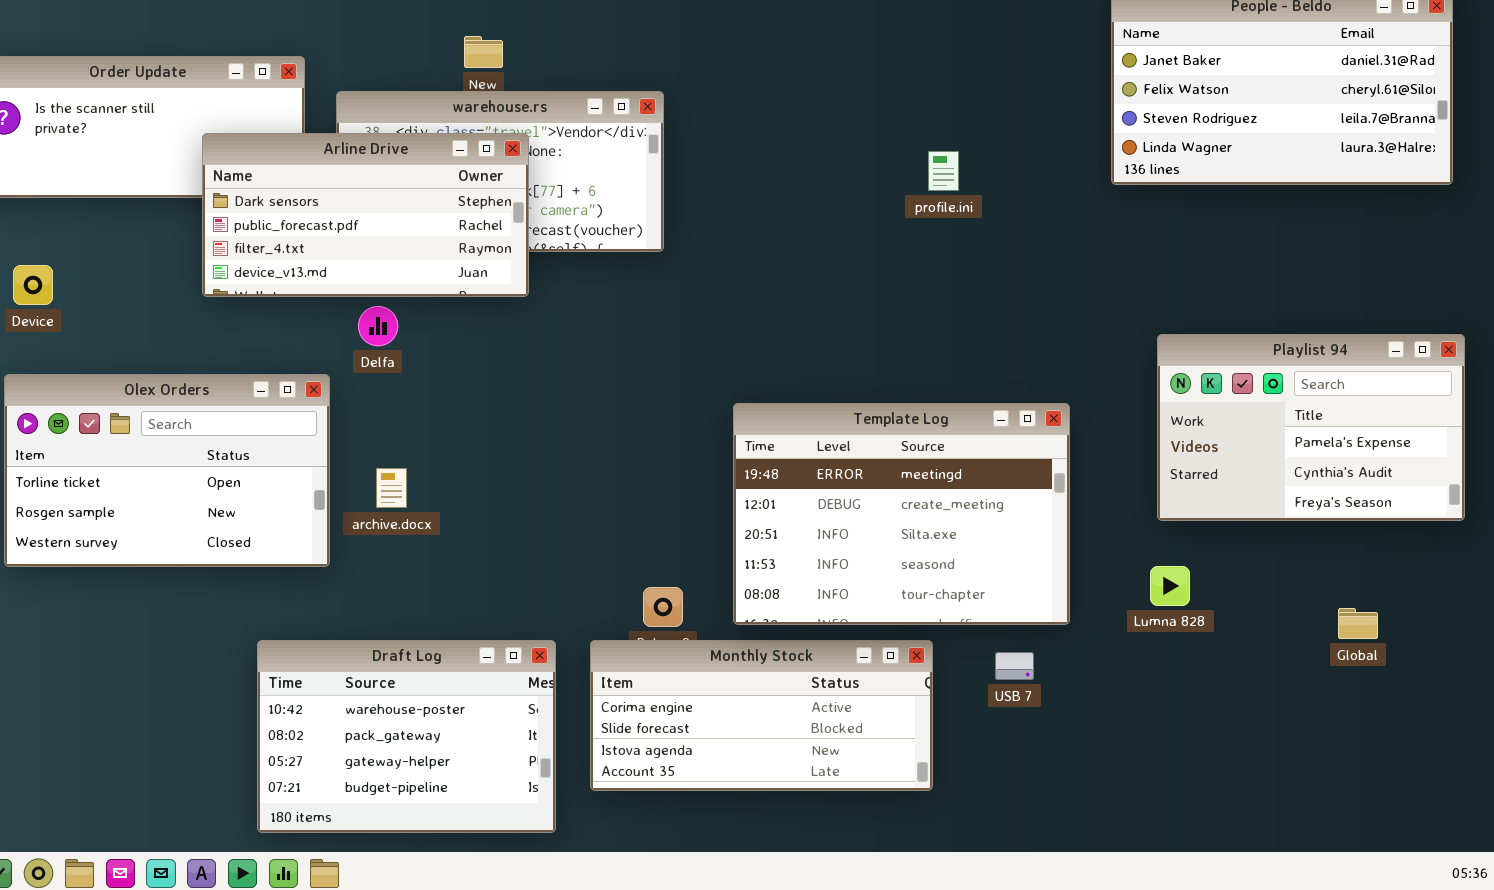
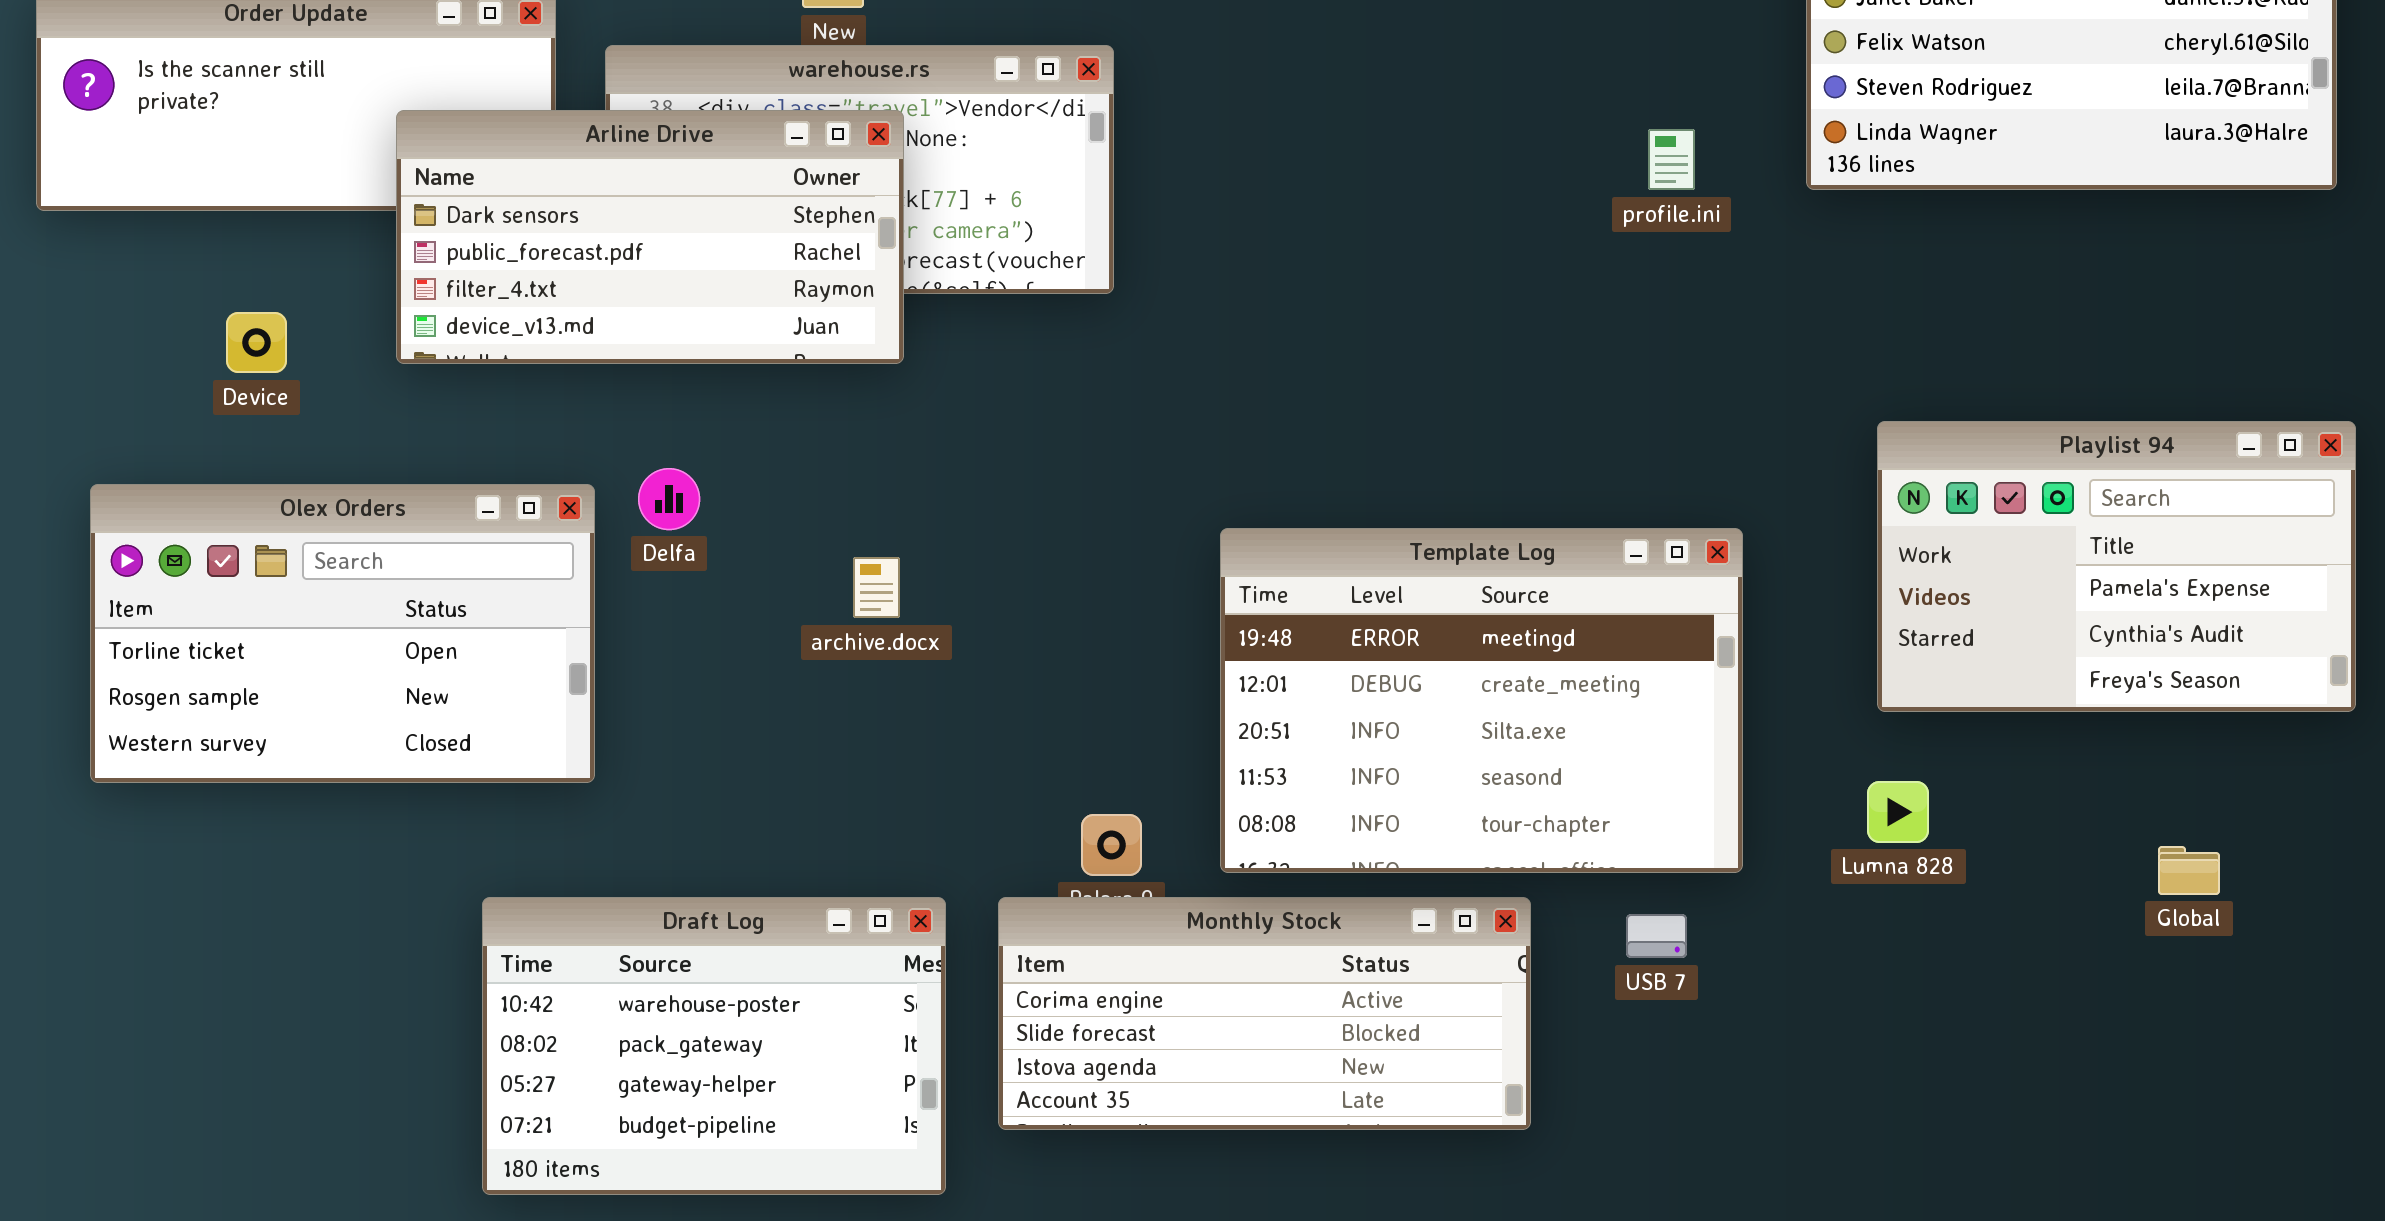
profile.ini: [928,151,959,191] -> [1648,129,1695,190], moved
Device: [13,265,53,305] -> [226,312,287,373], moved
Delfa: [358,306,398,346] -> [638,468,700,530], moved
archive.docx: [376,468,407,508] -> [853,557,900,618], moved

